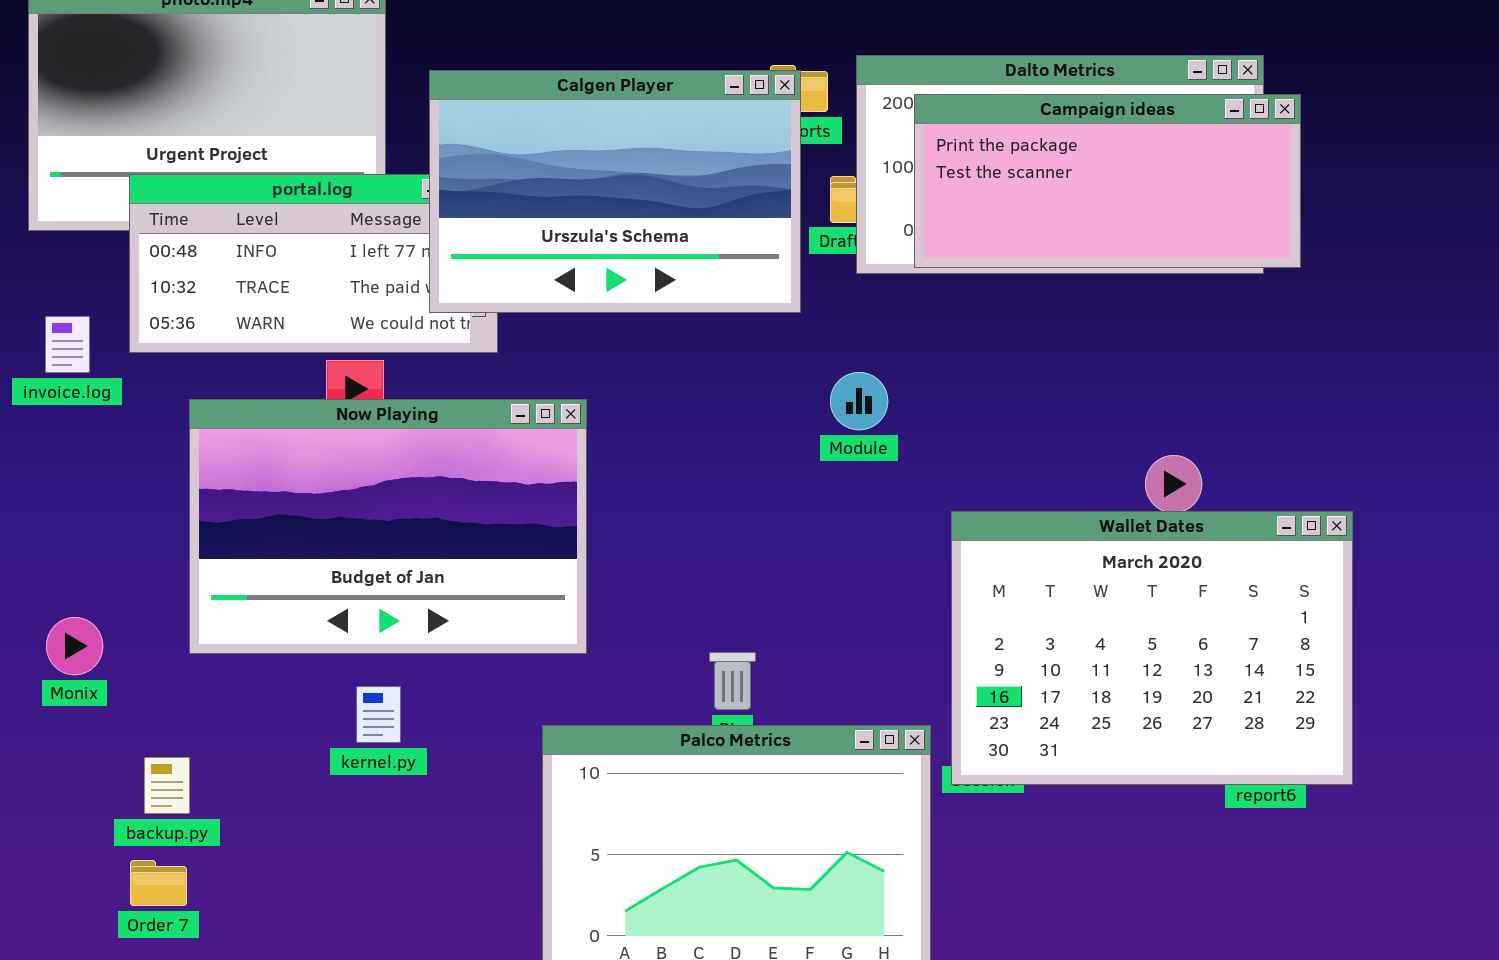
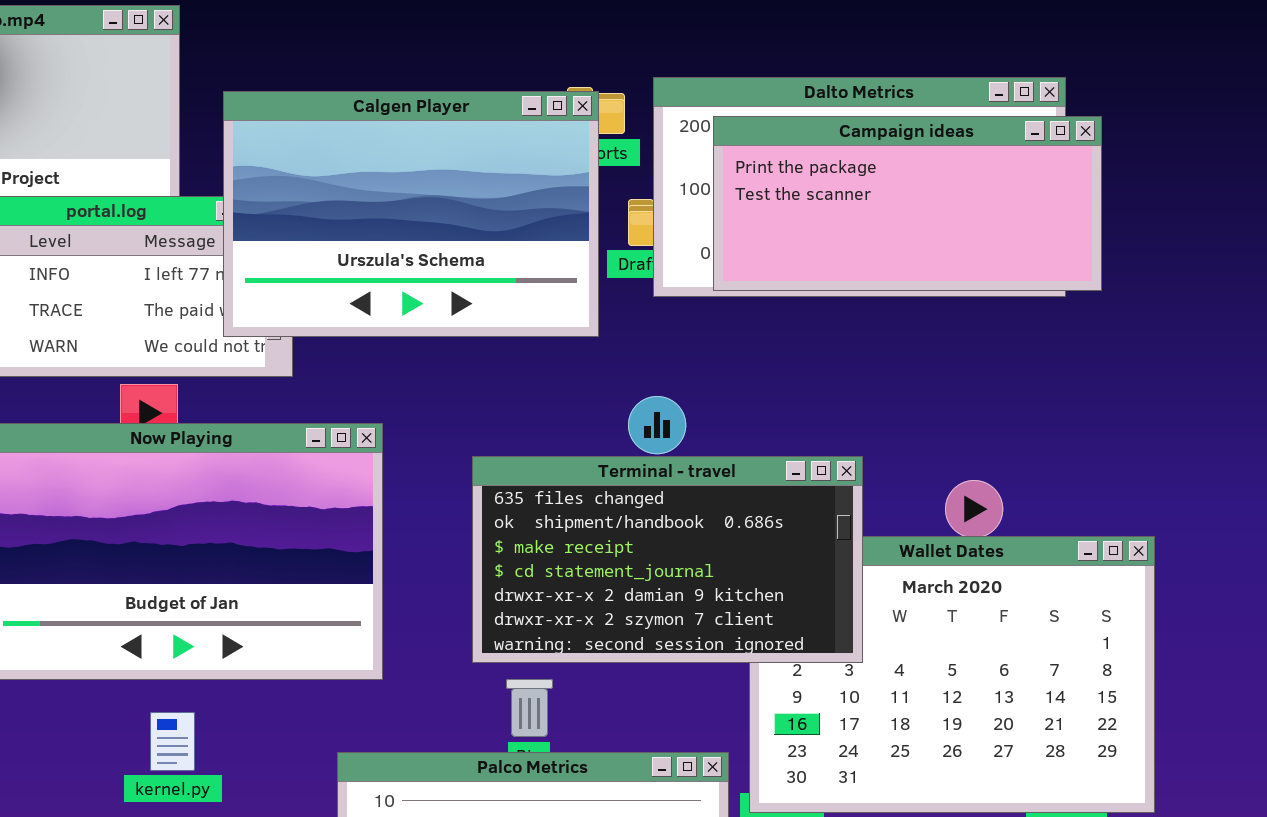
Terminal - travel: none -> [472,456,863,663], opened

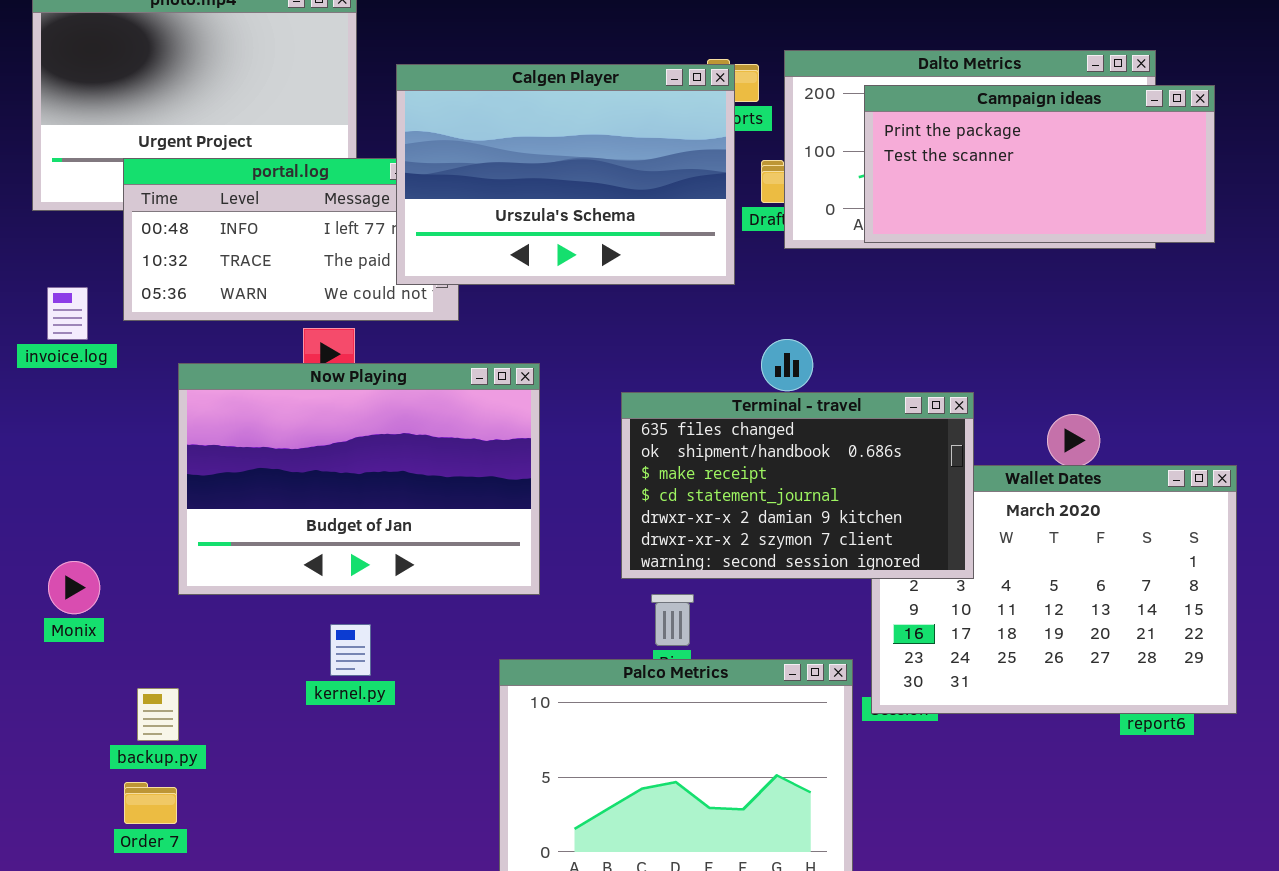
Campaign ideas: [713,116,1102,291] -> [864,85,1215,243], moved

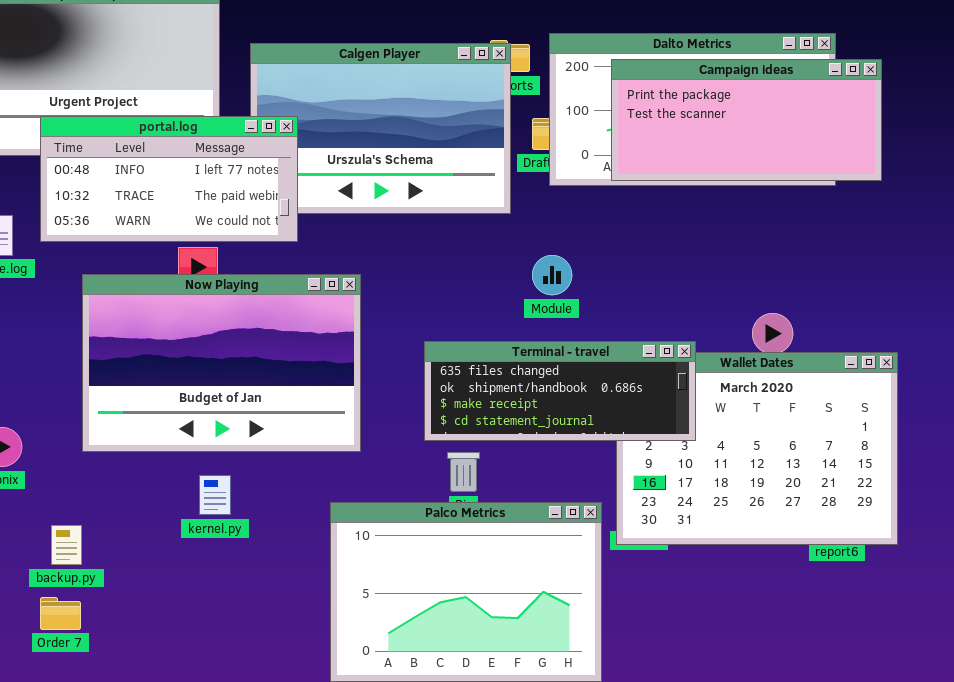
portal.log: [123,158,459,321] -> [40,116,298,242], raised
Terminal - travel: [621,392,974,579] -> [424,341,696,441], resized

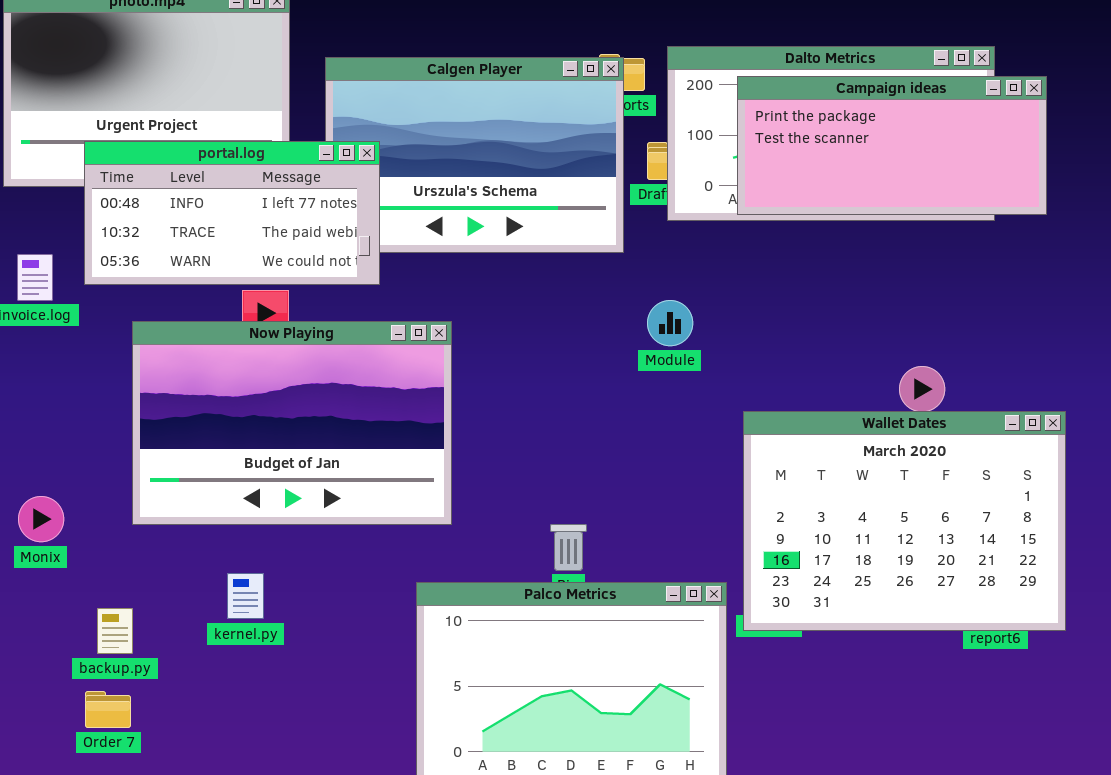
Terminal - travel: [424,341,696,441] -> none, closed
kernel.py: [199,475,231,515] -> [227,573,264,619], moved

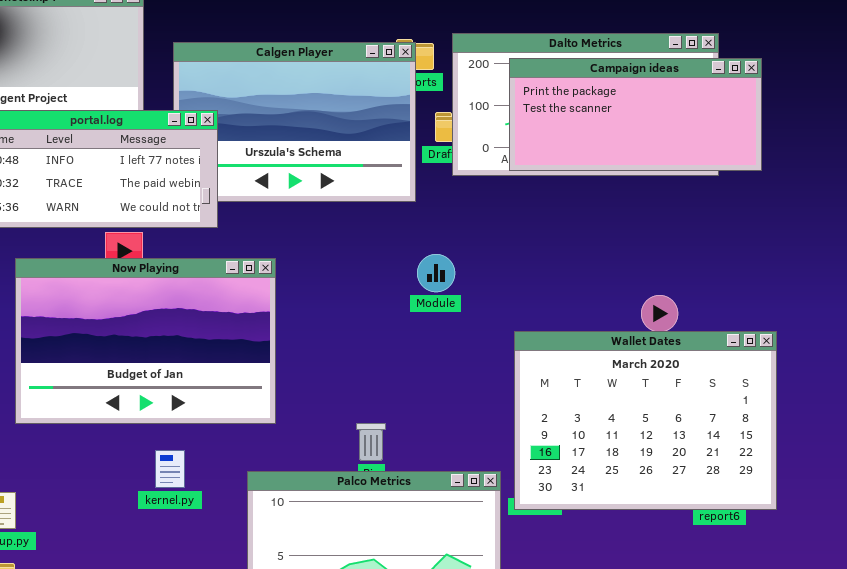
Module: [647,300,693,346] -> [417,254,455,292], moved
kernel.py: [227,573,264,619] -> [155,450,185,488], moved

